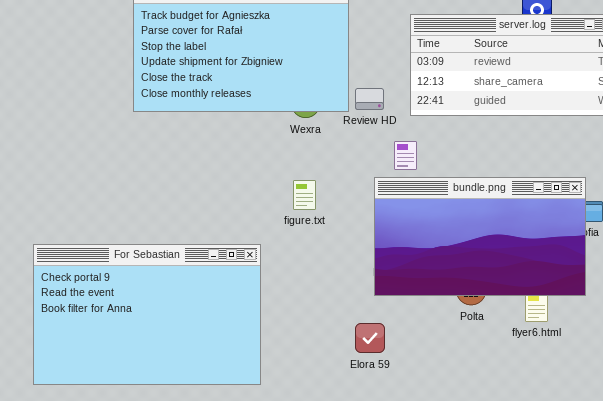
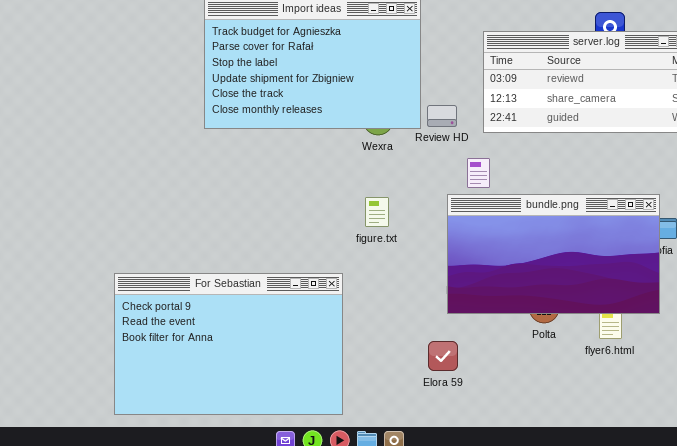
For Sebastian: [33,244,261,385] -> [114,273,343,415], moved

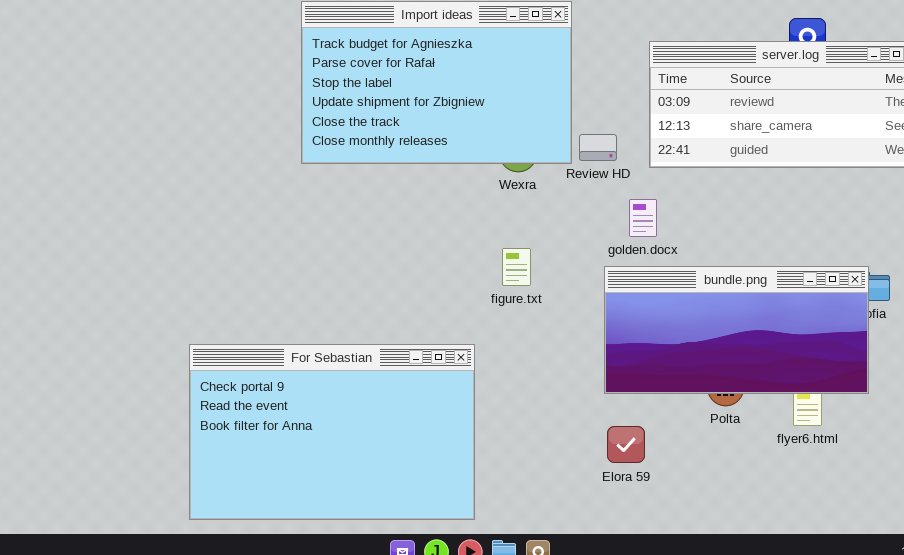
bundle.png: [447,194,660,314] -> [604,266,869,394], resized
Elora 59: [428,341,458,371] -> [607,426,645,463], moved

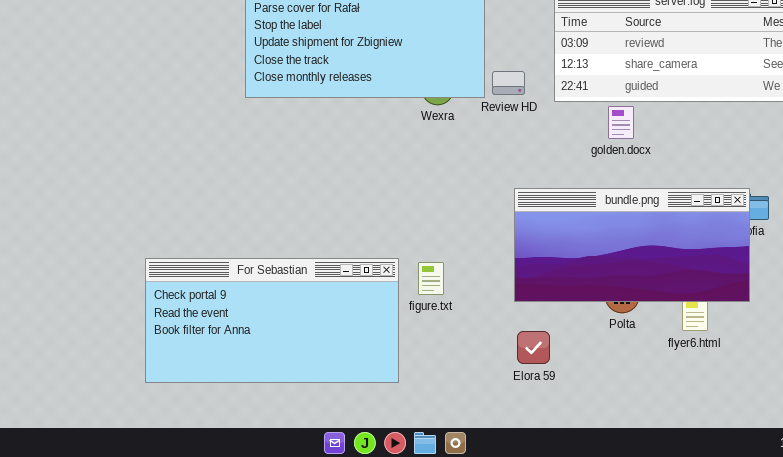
golden.docx: [629,199,657,237] -> [608,106,634,139], moved
figure.txt: [502,248,531,286] -> [418,262,444,295], moved
For Sebastian: [189,344,475,520] -> [145,258,399,383], resized

